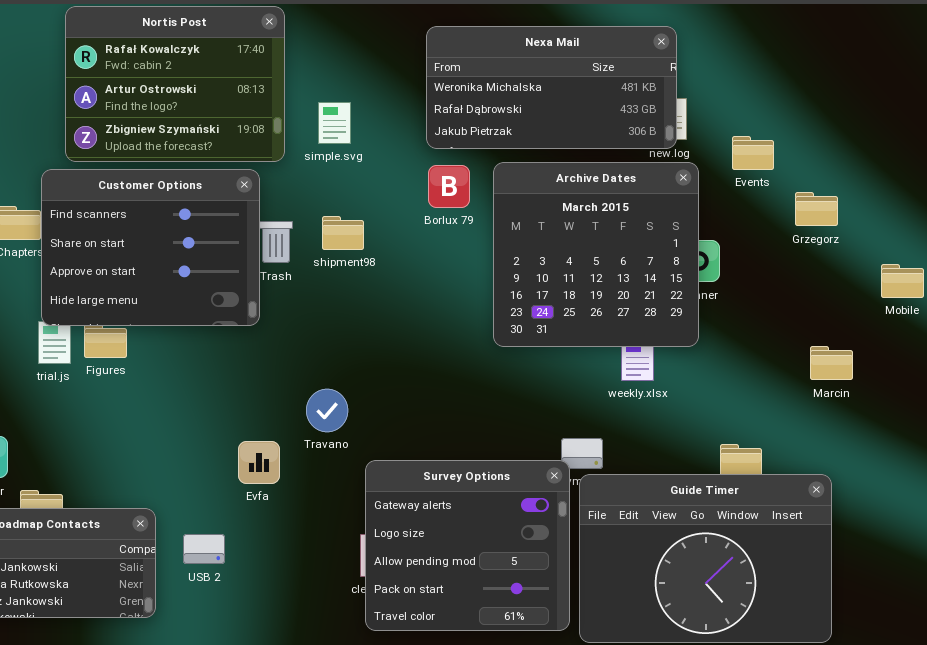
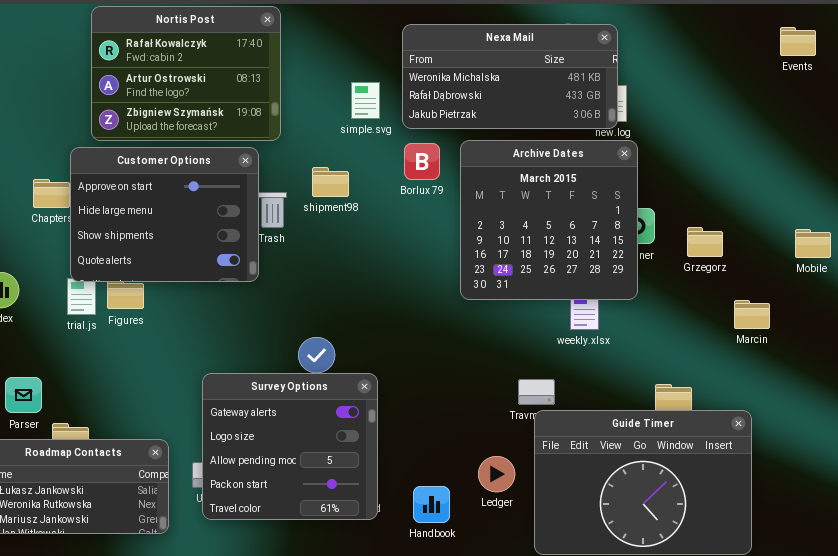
simple.svg: [318,102,351,144] -> [351,82,380,119], moved
Events: [732,136,774,170] -> [780,27,816,56], moved
Customer Options: [41,169,260,326] -> [70,147,259,282], scrolled down 2 rows
Grzegorz: [795,192,838,226] -> [687,227,723,257], moved
shipment98: [322,216,364,250] -> [312,167,349,197], moved
Survey Options: [365,460,570,631] -> [202,373,378,520], moved

